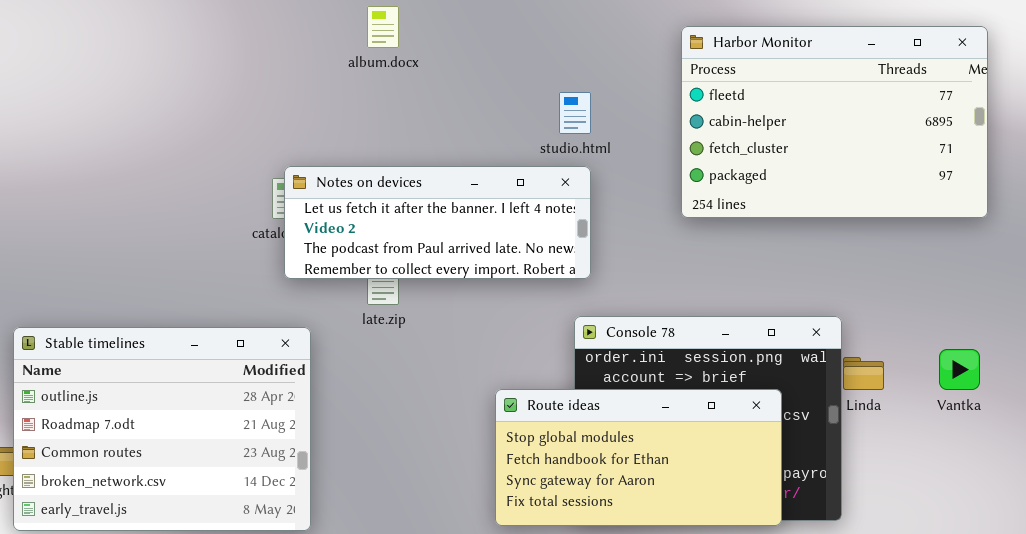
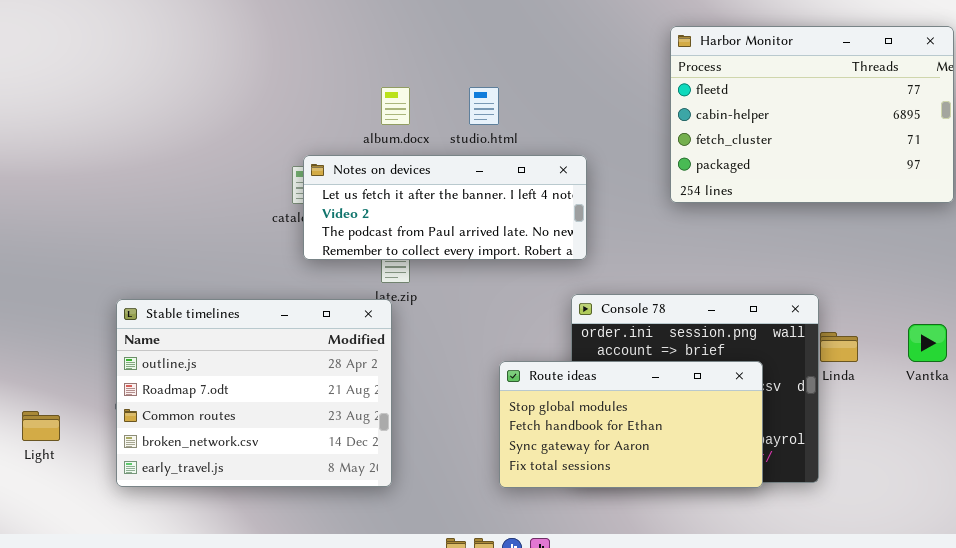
album.docx: [367,6,399,48] -> [381,87,410,125], moved
studio.html: [559,92,591,134] -> [469,87,499,125], moved
Stable timelines: [13,327,311,531] -> [116,299,392,487], moved

